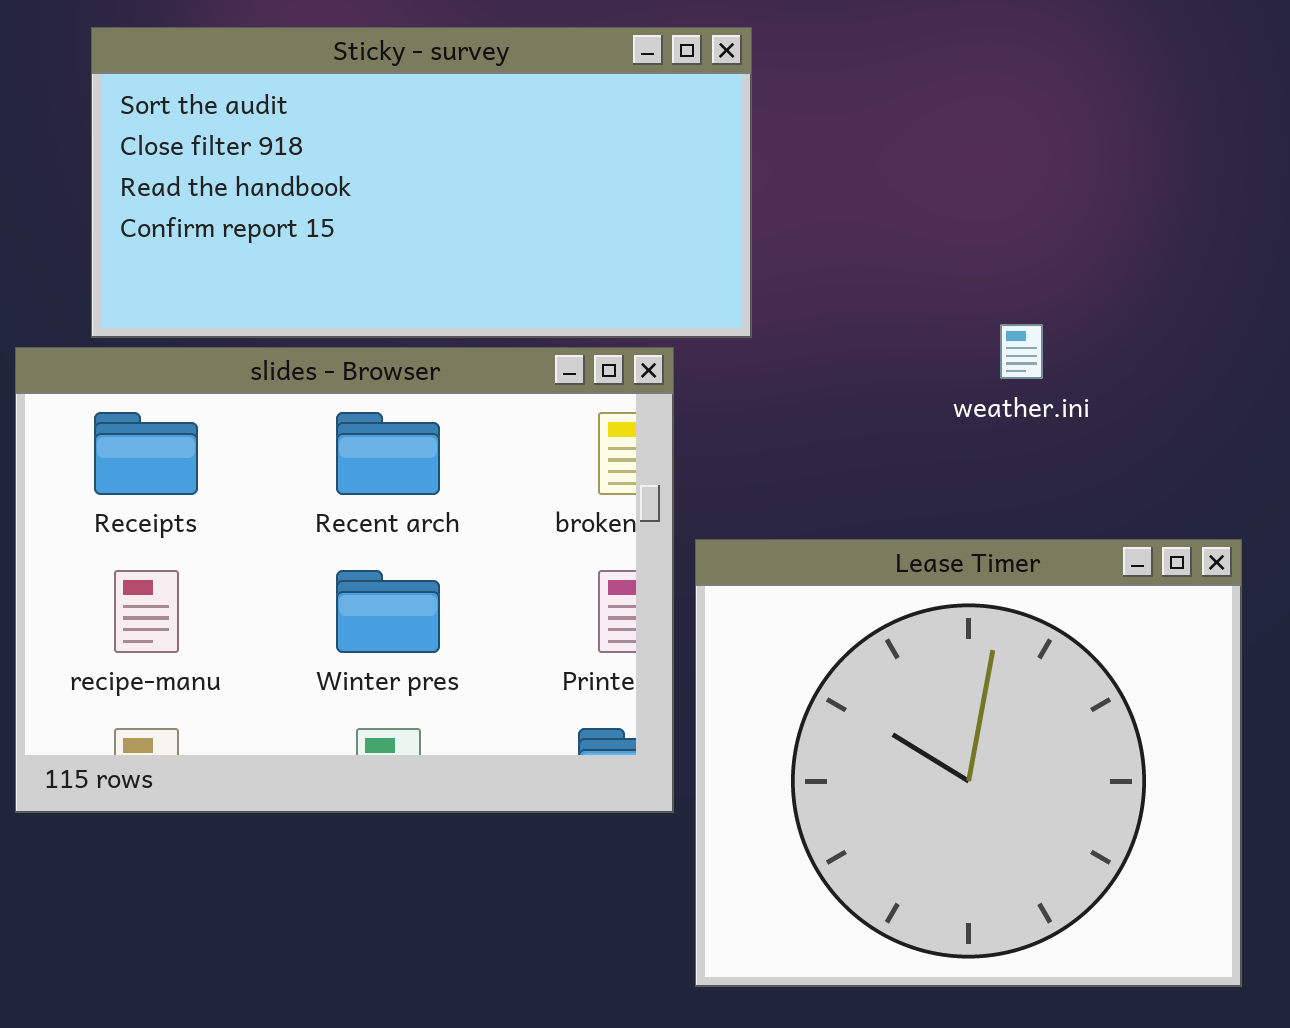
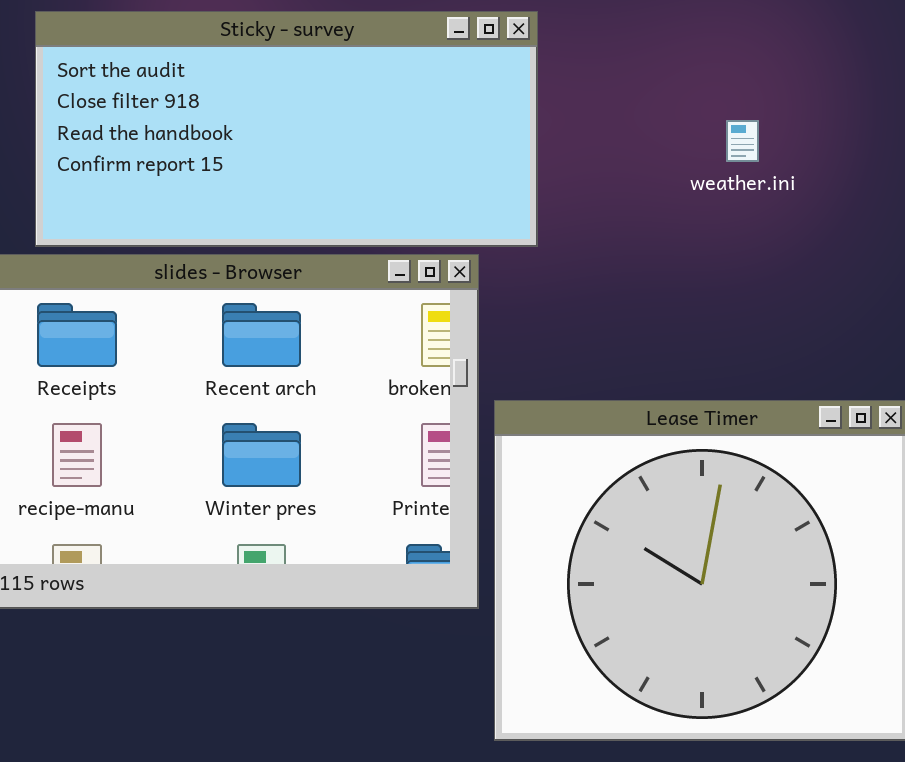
weather.ini: [1000,324,1043,379] -> [726,120,759,162], moved

